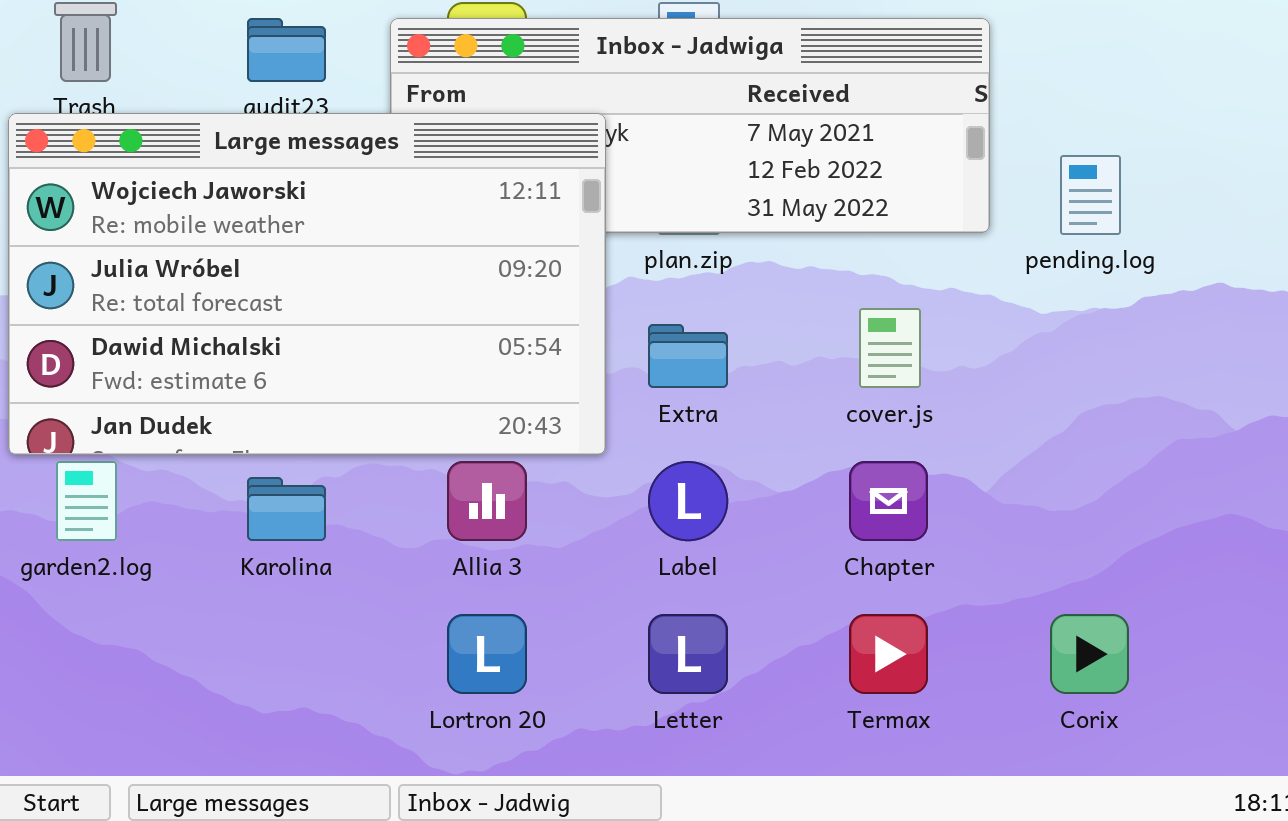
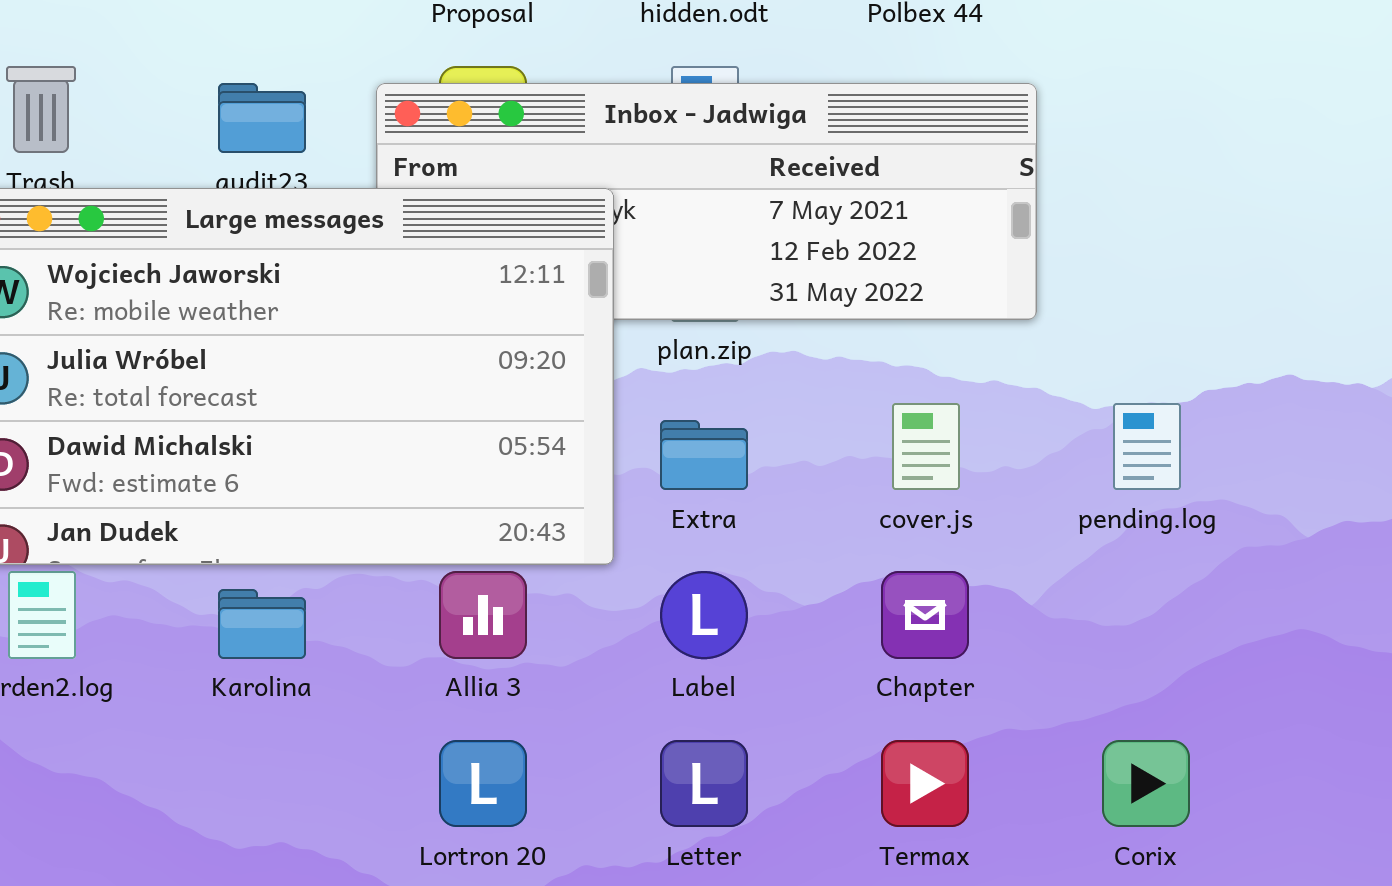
pending.log: [1060,155,1121,235] -> [1113,403,1181,490], moved

